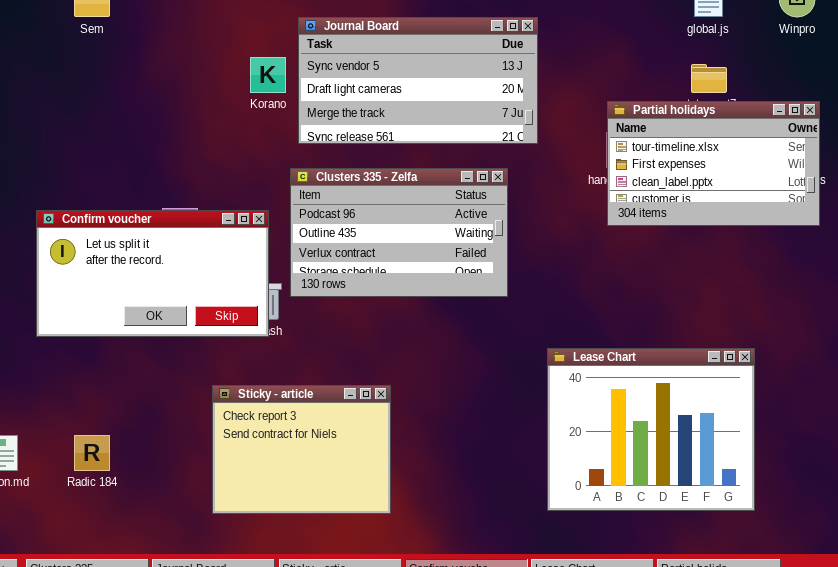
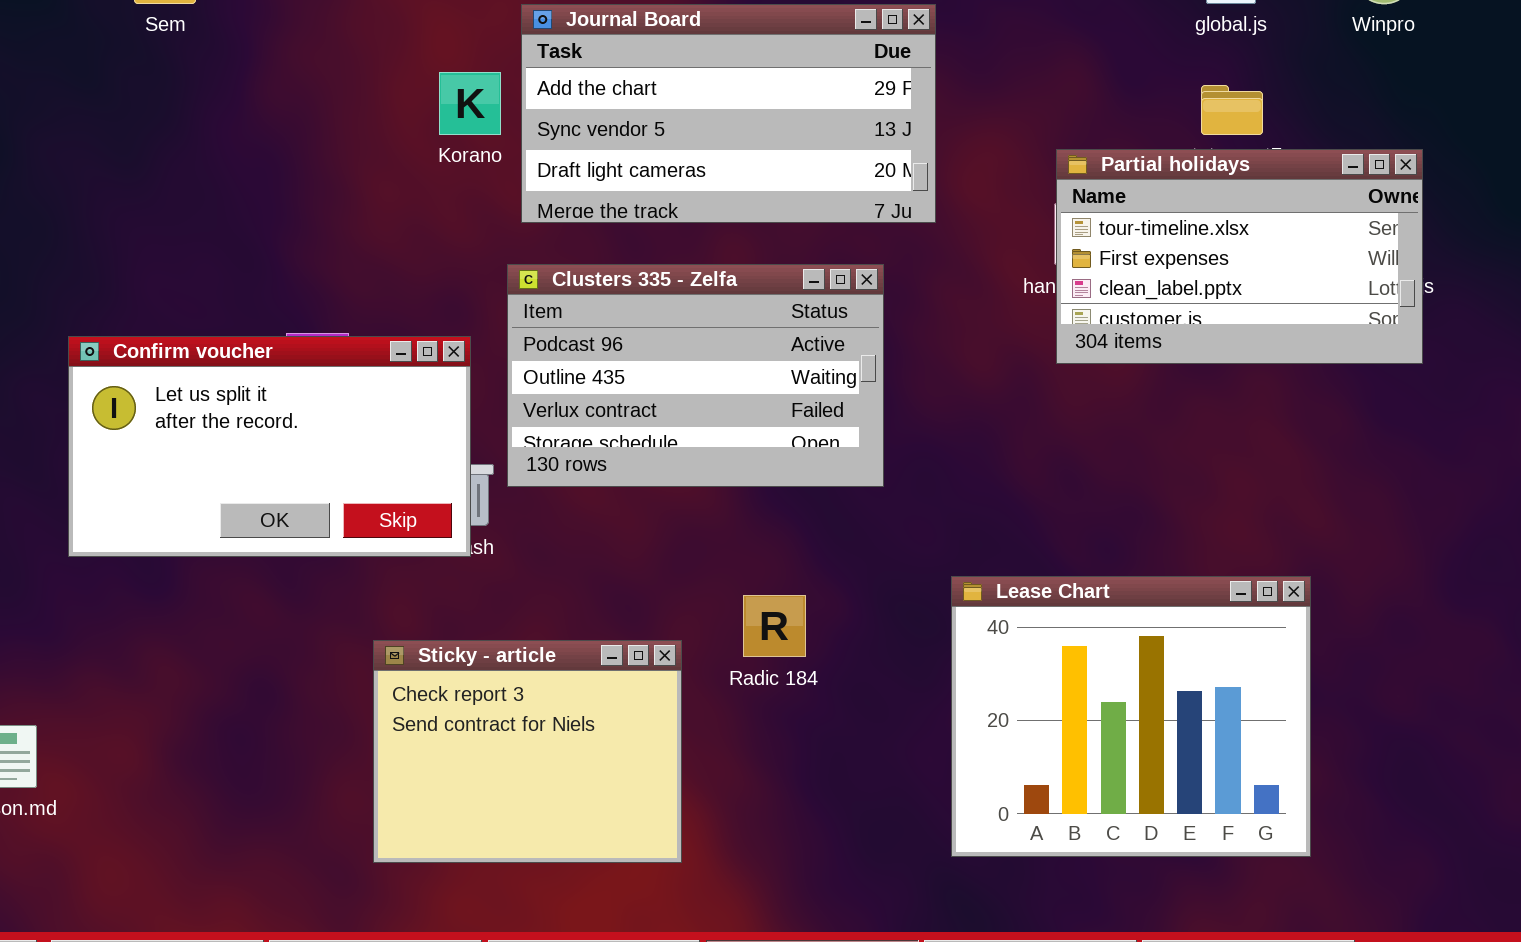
Journal Board: [298,17,538,144] -> [521,4,936,223], scrolled up 1 row
Radic 184: [74,435,110,471] -> [743,595,806,657], moved

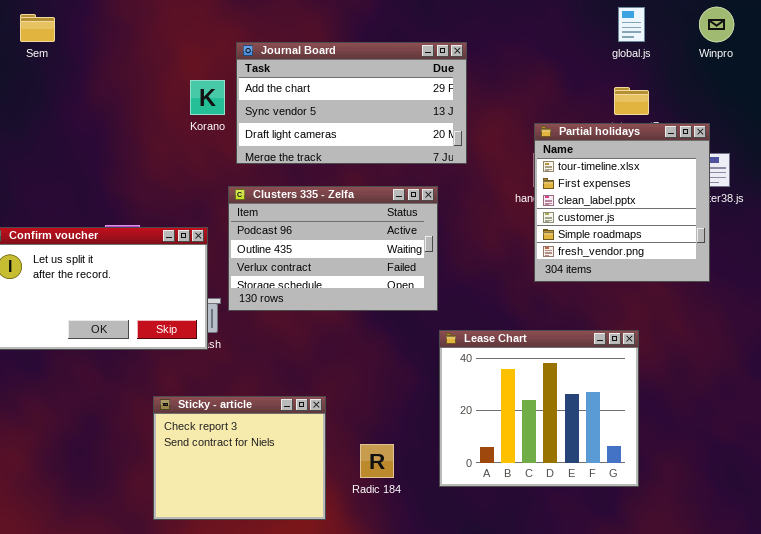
Partial holidays: [1056,149,1423,364] -> [534,123,710,282], resized
Lease Chart: [951,576,1311,857] -> [439,330,639,487], moved
Radic 184: [743,595,806,657] -> [360,444,394,478], moved

